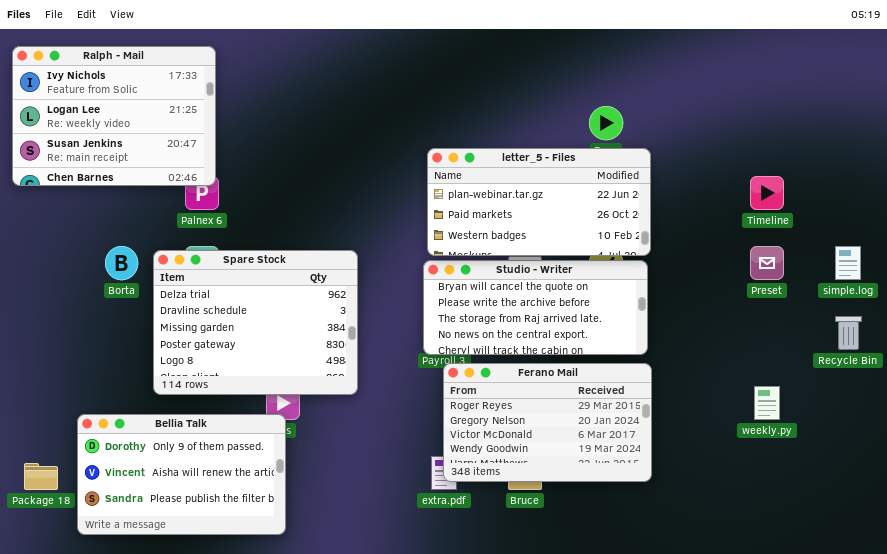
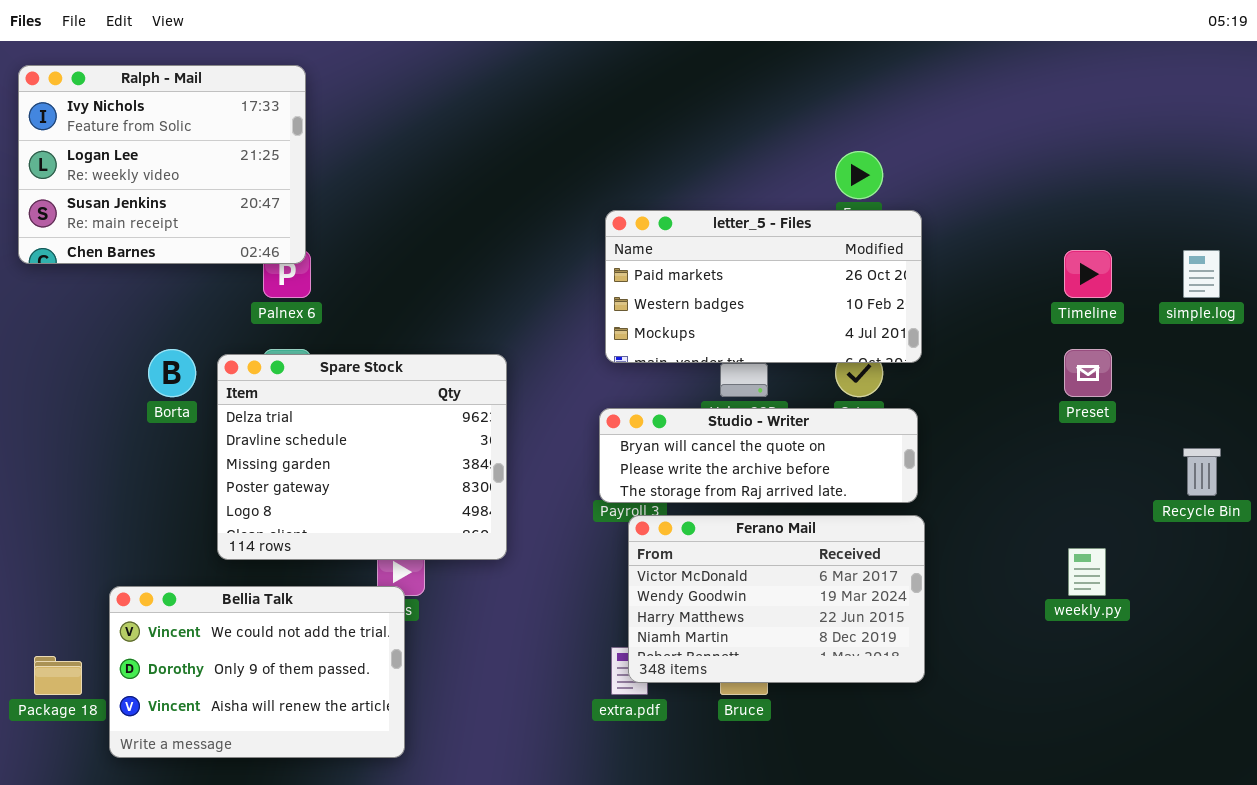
letter_5 - Files: [427,148,651,256] -> [605,210,922,363], scrolled down 1 row
simple.log: [835,246,861,280] -> [1183,250,1220,298], moved
Studio - Writer: [423,260,648,355] -> [599,408,918,503], resized
Ferano Mail: [443,363,652,482] -> [628,515,925,683], scrolled down 2 rows
Bellia Talk: [77,414,286,535] -> [109,586,405,758], scrolled up 1 row

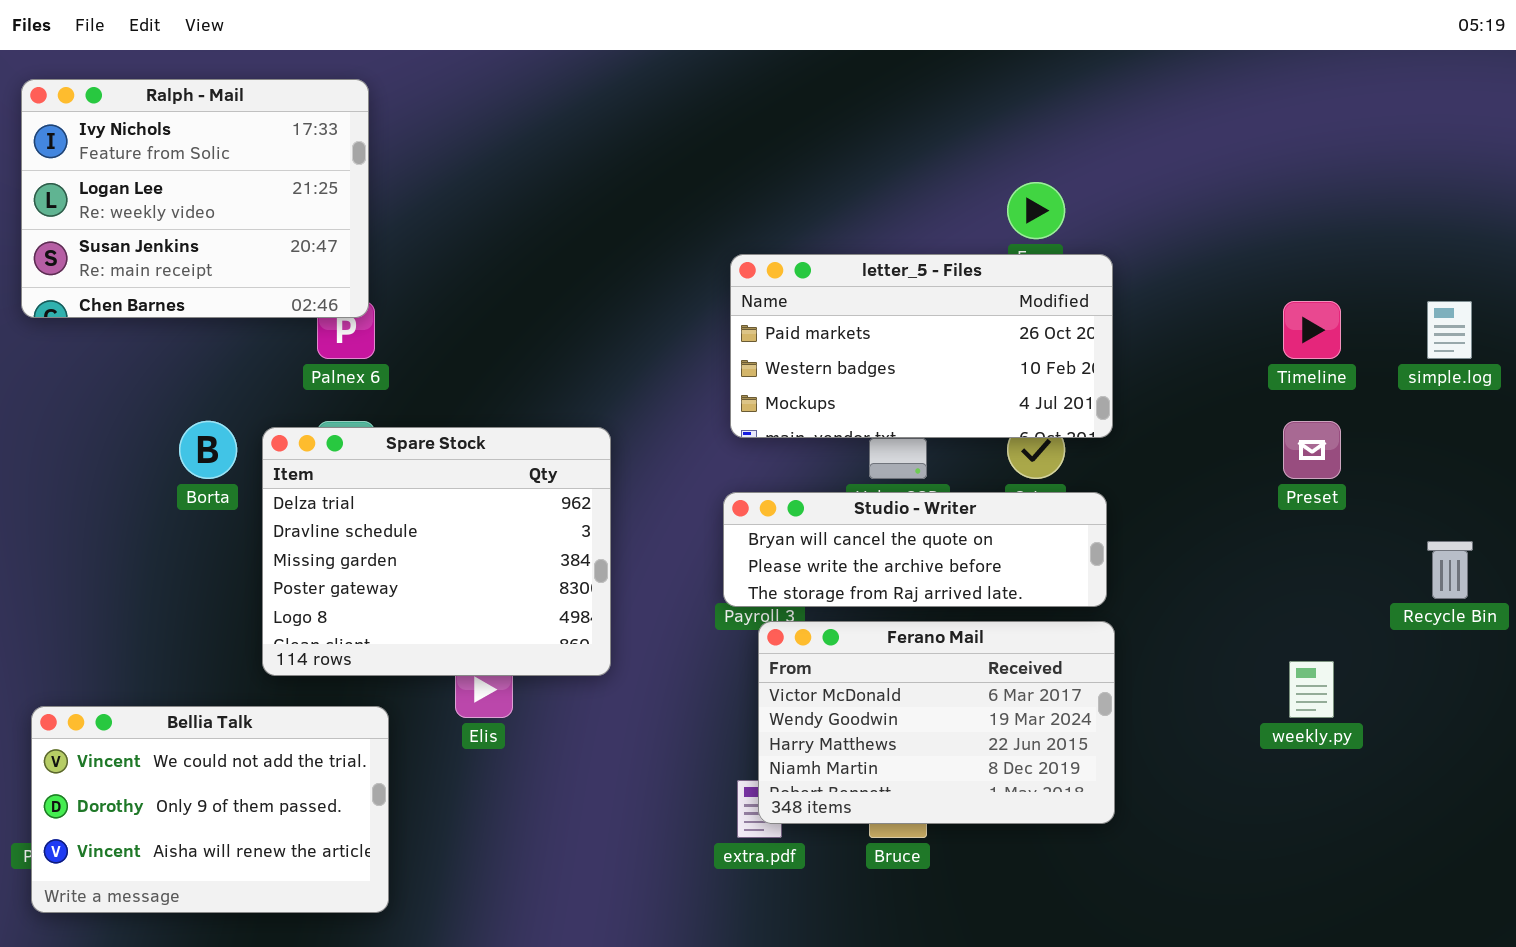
Bellia Talk: [109,586,405,758] -> [31,706,389,913], moved

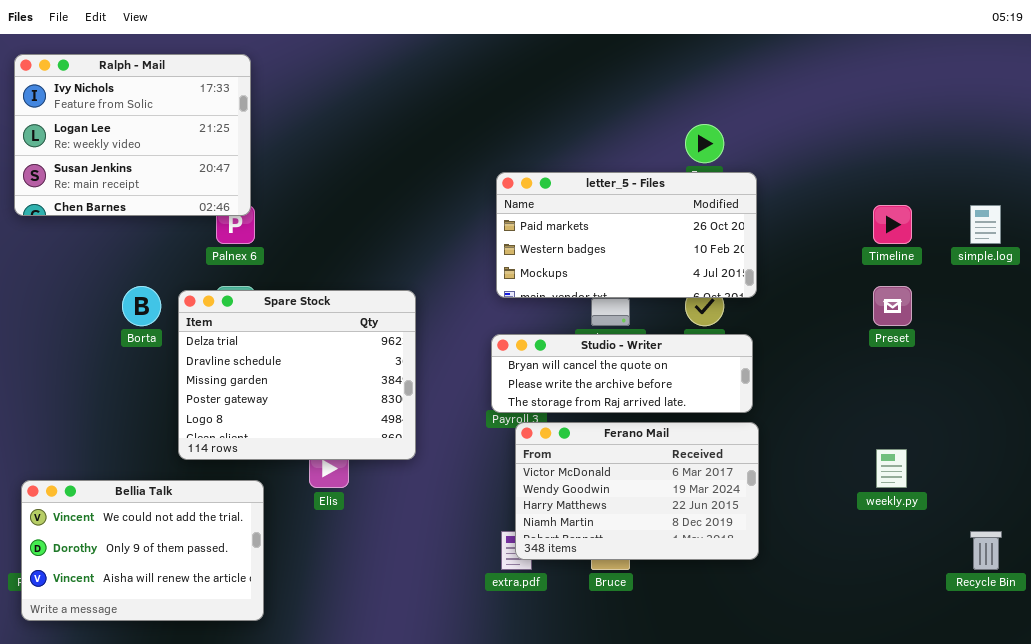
Recycle Bin: [1427,541,1473,599] -> [970,531,1002,570], moved

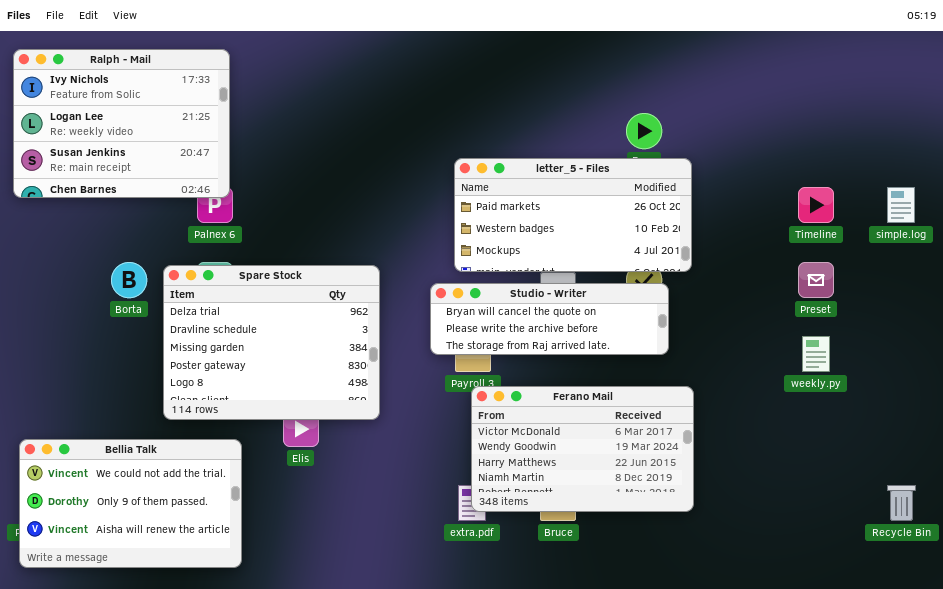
Studio - Writer: [491,334,753,413] -> [430,283,669,355], moved
weekly.py: [876,449,907,488] -> [802,336,830,372], moved

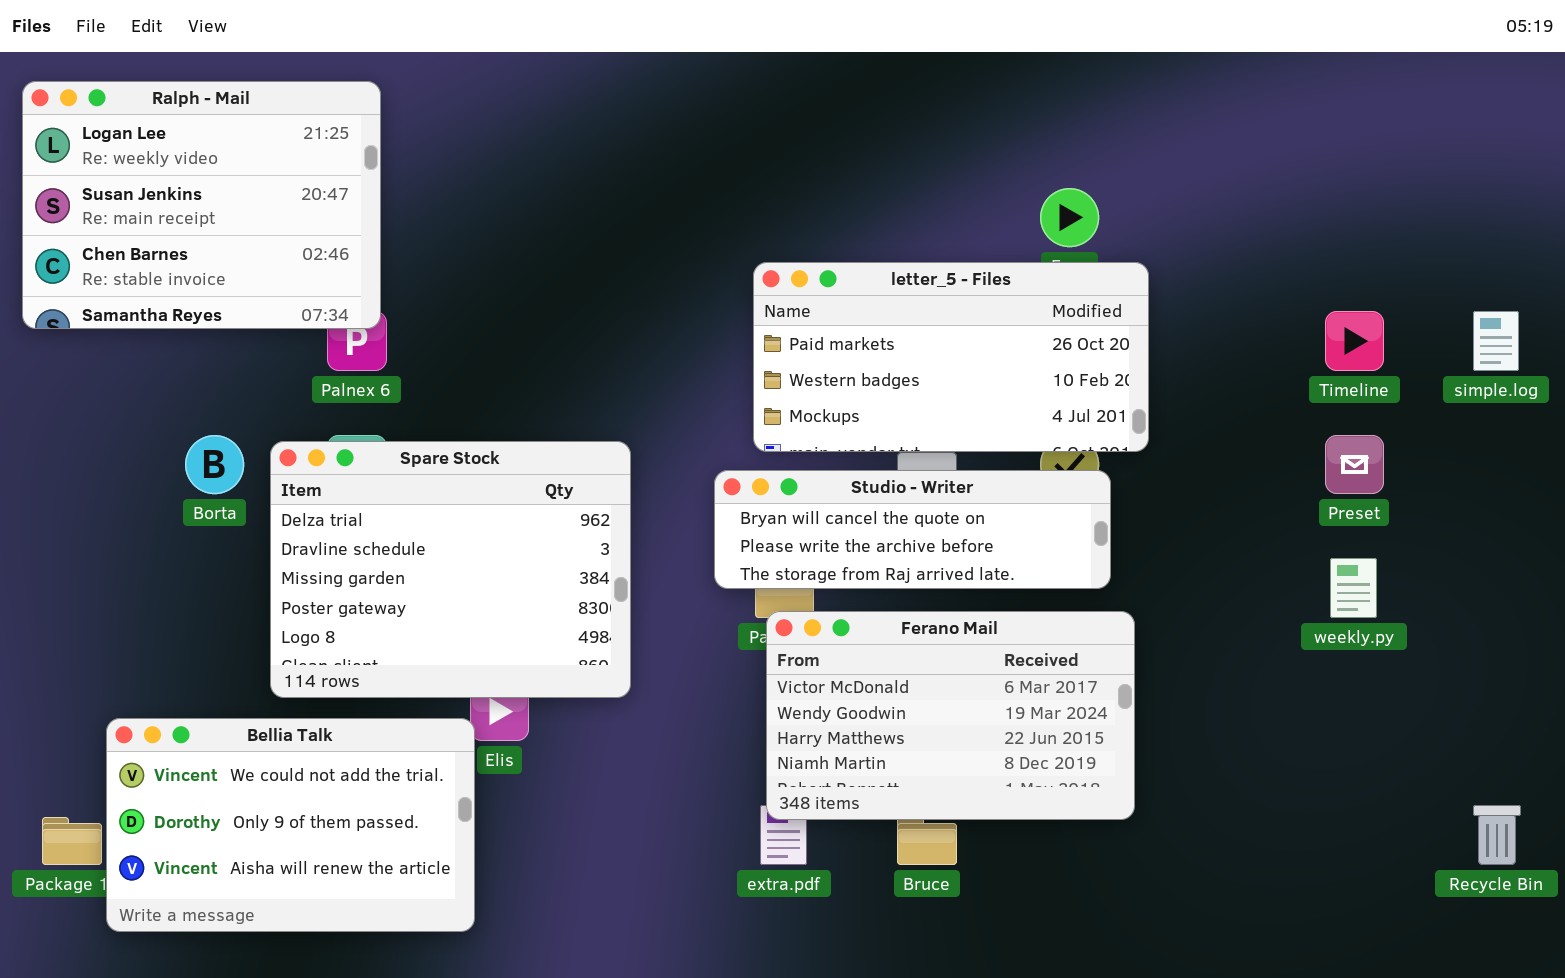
Ralph - Mail: [13,49,230,198] -> [22,81,381,329], scrolled down 1 row
Ferano Mail: [471,386,694,512] -> [766,611,1135,820], moved
Bellia Talk: [19,439,242,568] -> [106,718,475,932], moved

